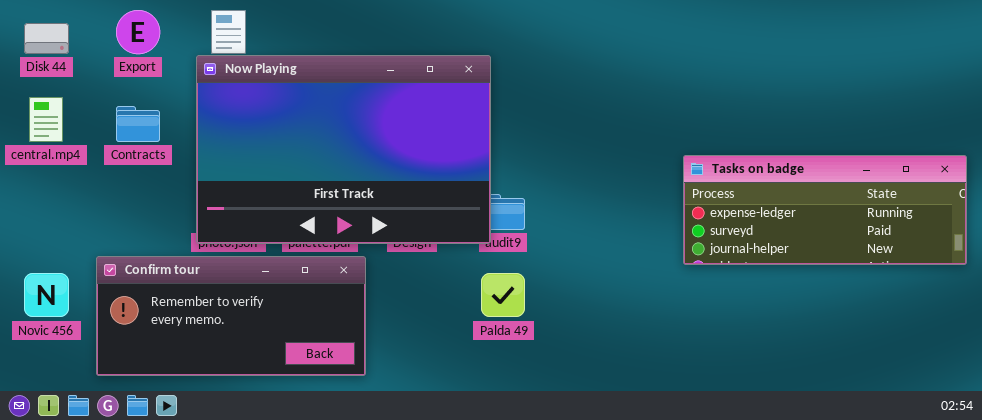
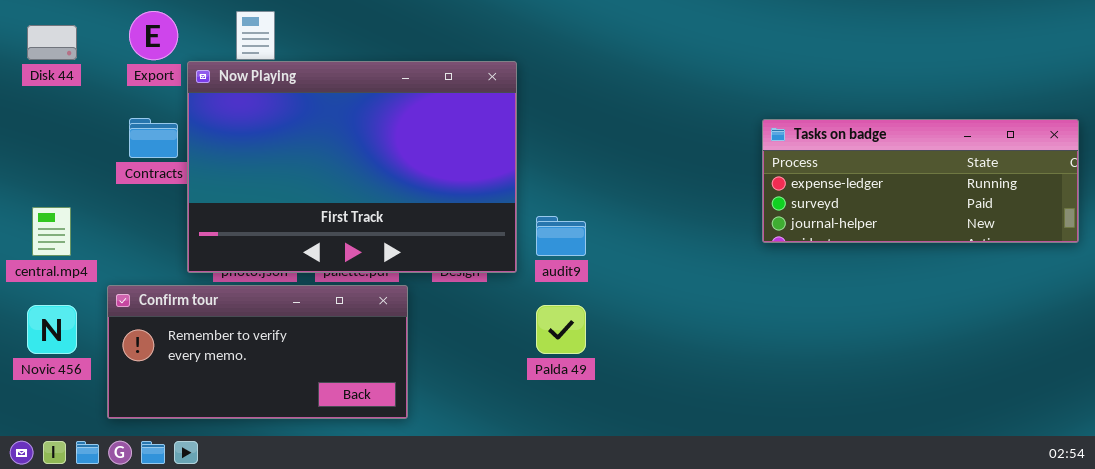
Now Playing: [196,55,491,244] -> [187,61,517,273], moved
central.mp4: [29,97,63,142] -> [32,207,71,256], moved
Tasks on badge: [683,155,967,265] -> [762,119,1079,243], moved

